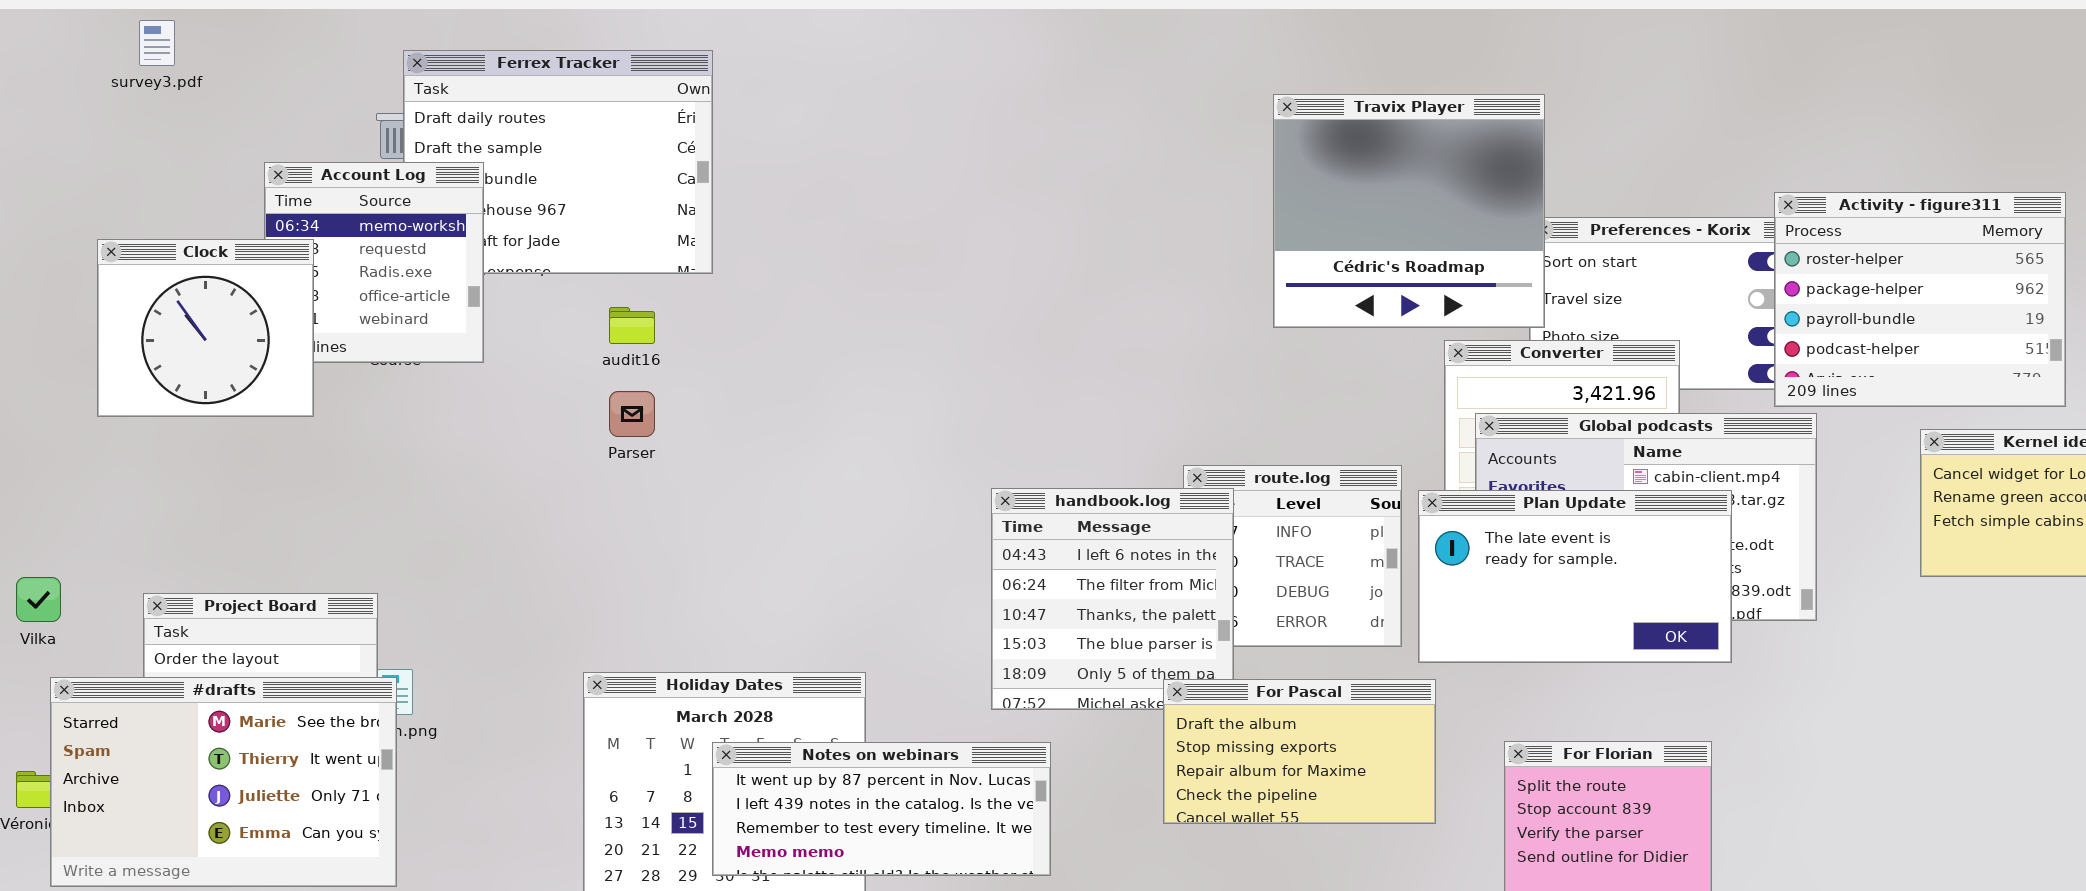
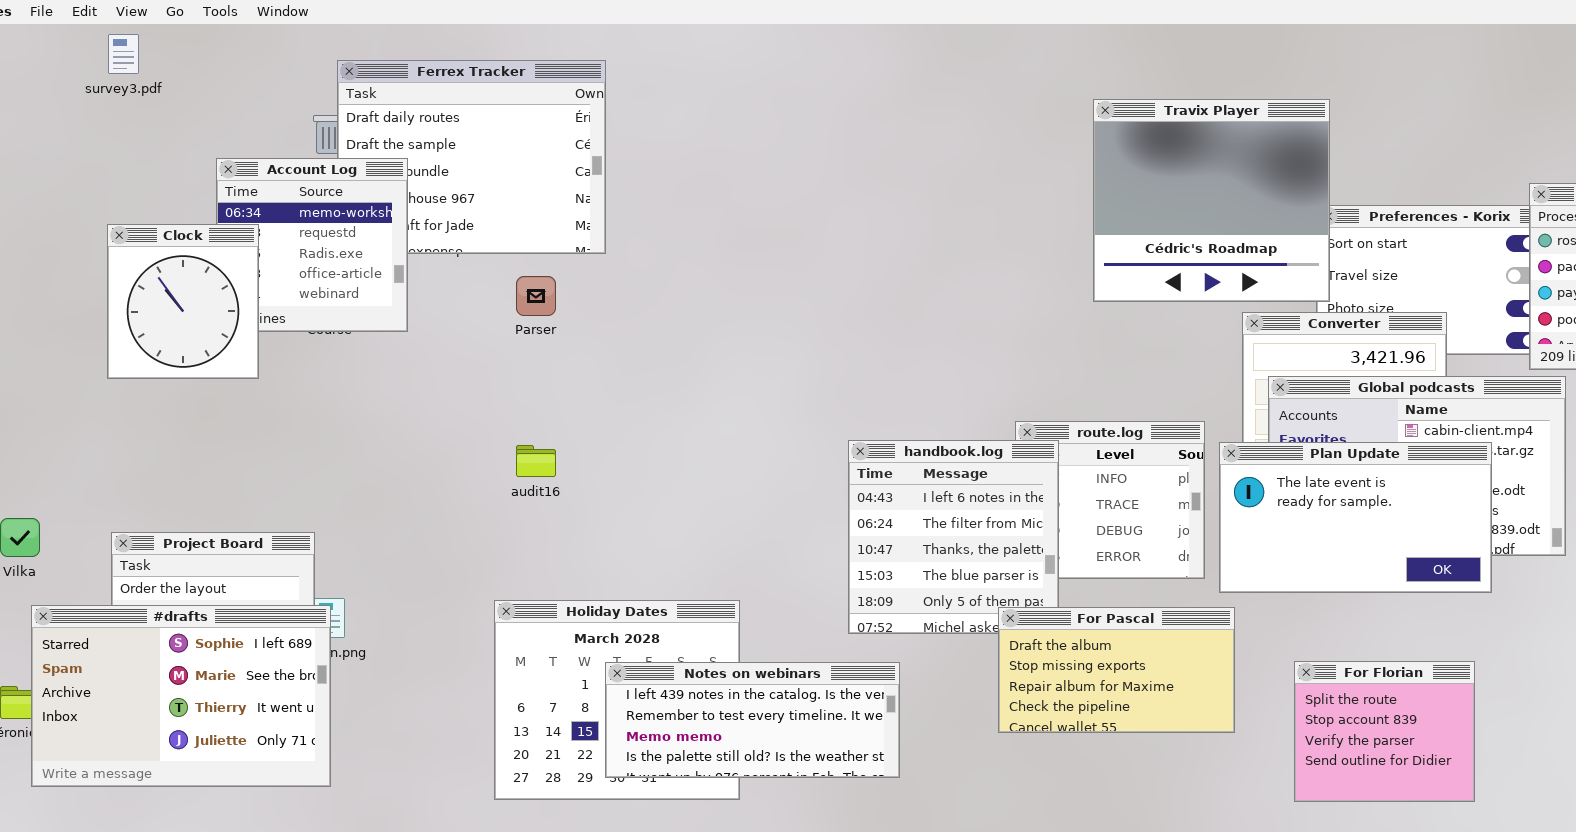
Clock: [97,239,314,417] -> [107,224,259,379], resized
audit16: [609,307,655,344] -> [516,445,556,477], moved
Parser: [609,391,655,437] -> [516,276,556,316], moved
#drafts: [50,677,397,887] -> [31,605,331,787], scrolled up 1 row
Notes on webinars: [712,742,1051,876] -> [605,662,900,778], scrolled down 1 row

